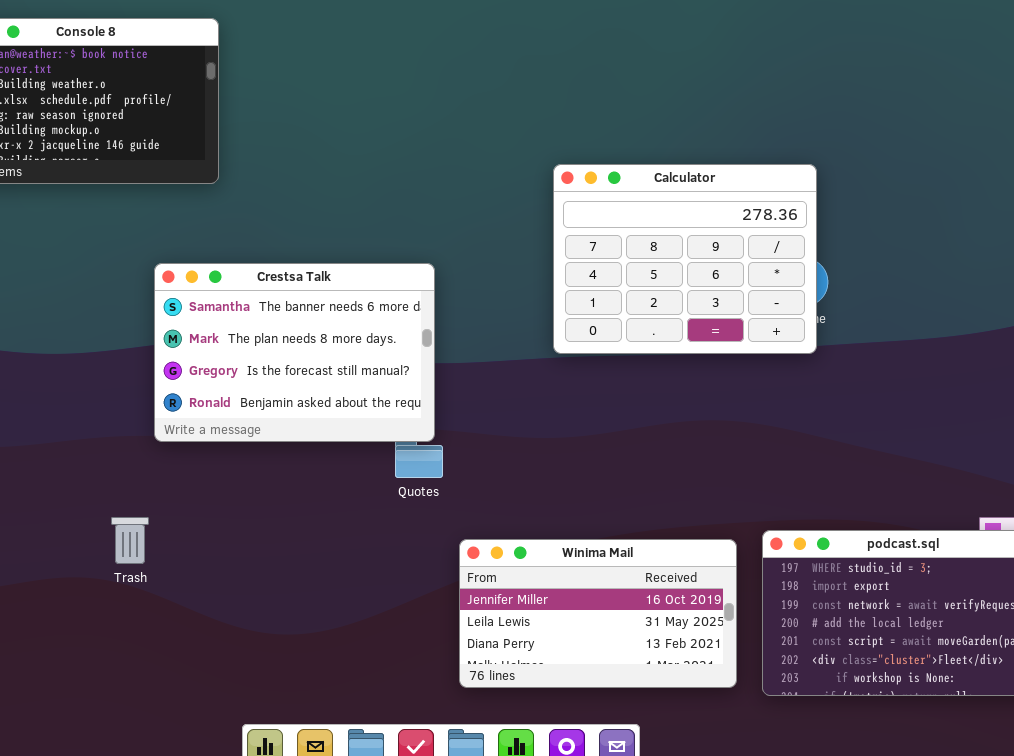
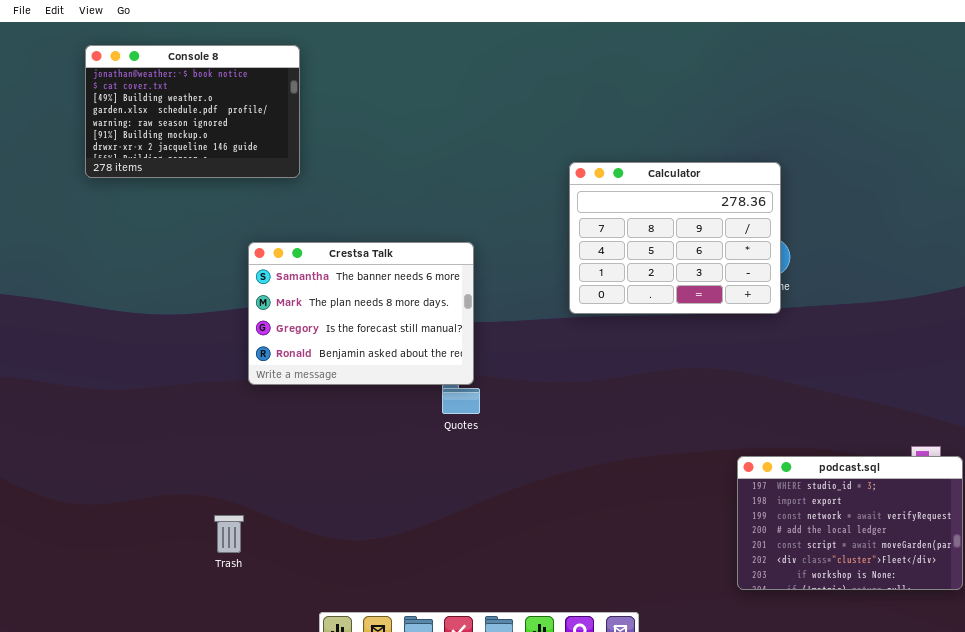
Trash: [111,517,149,564] -> [214,515,244,553], moved
Winima Mail: [459,539,737,688] -> none, closed

